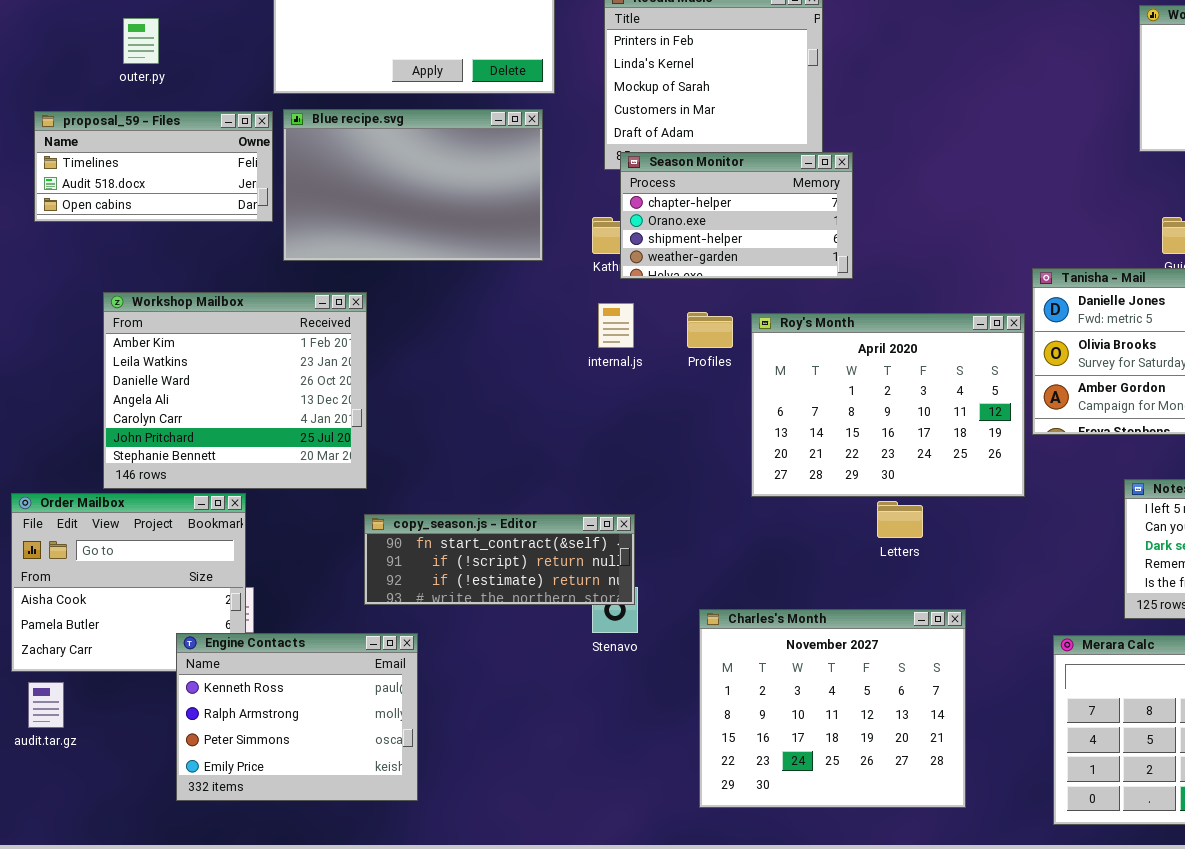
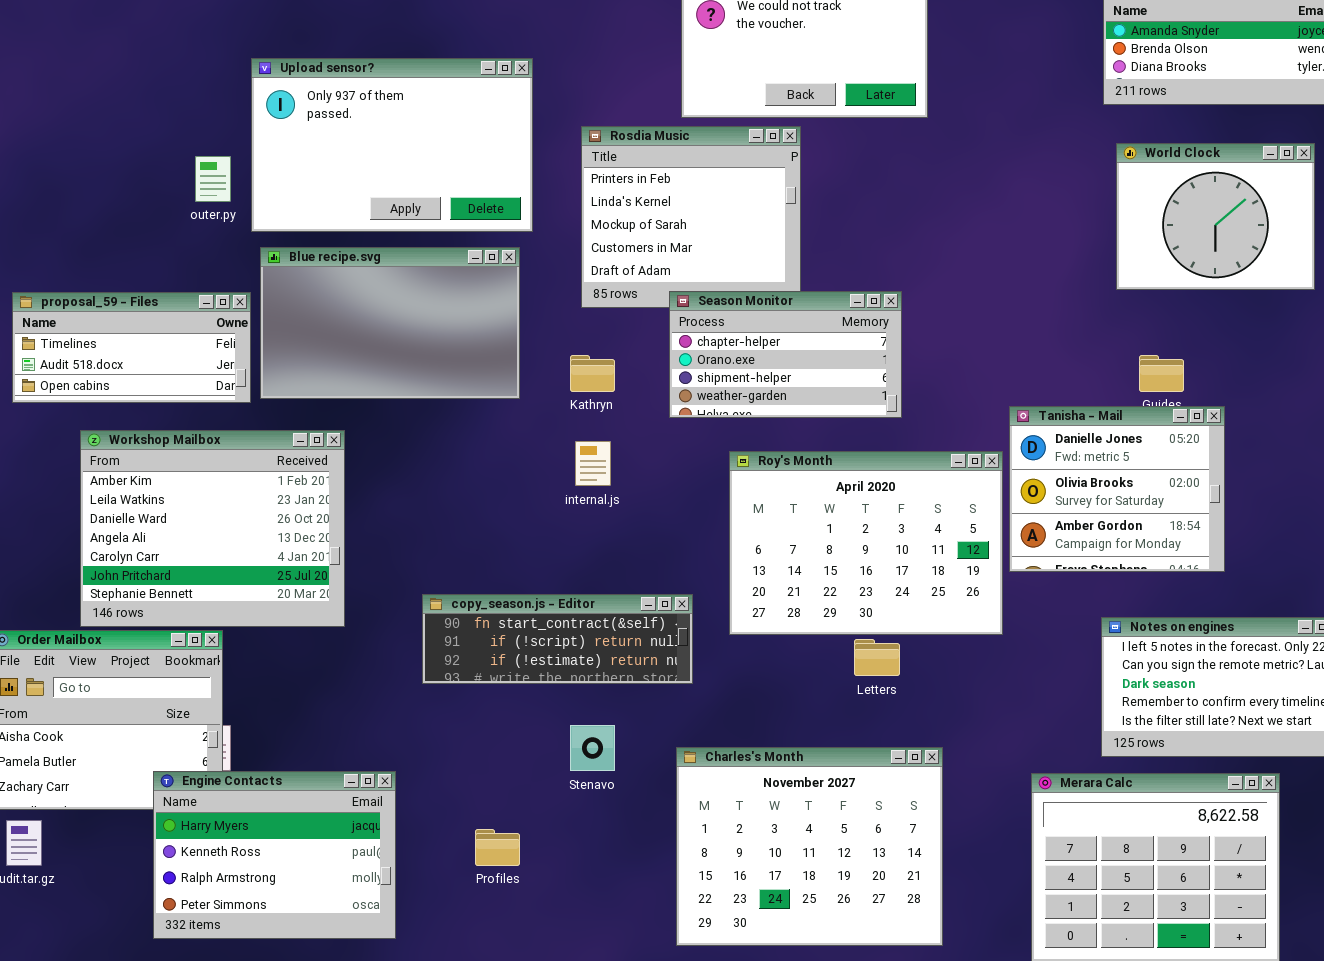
outer.py: [123,18,159,64] -> [195,156,231,202], moved
proposal_59 - Files: [34,111,273,222] -> [12,292,251,403], moved
Season Monitor: [620,152,853,279] -> [669,291,902,418], moved
Profiles: [687,312,733,348] -> [475,829,520,866], moved
copy_season.js - Editor: [364,514,635,605] -> [422,594,693,684], moved
Engine Contacts: [176,633,418,801] -> [153,771,396,939], scrolled up 1 row

